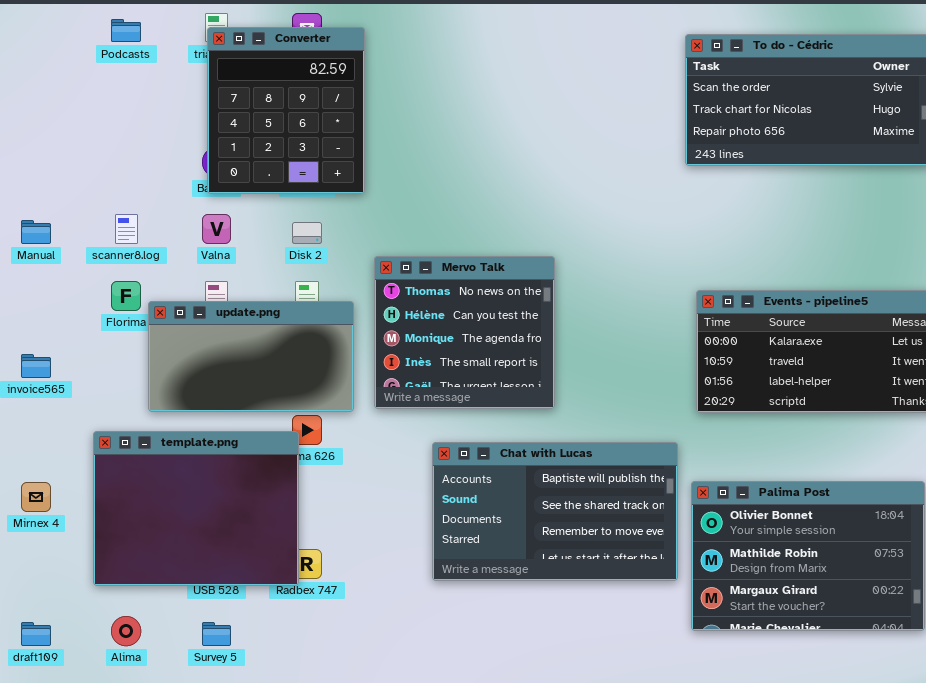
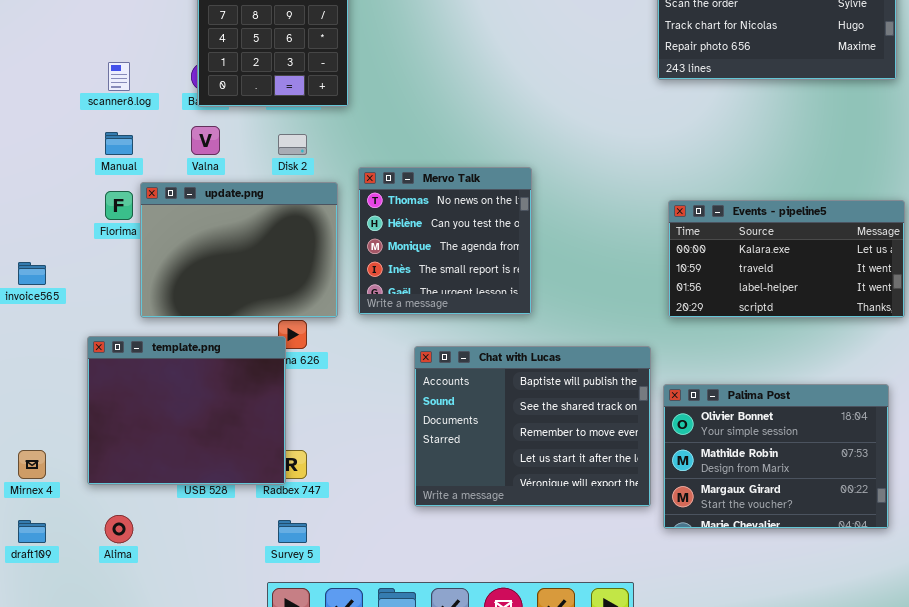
scanner8.log: [115,214,138,244] -> [108,62,130,91], moved
Manual: [21,220,51,244] -> [105,132,133,155], moved
update.png: [148,301,354,412] -> [140,182,338,318], resized
Chat with Lucas: [432,442,678,581] -> [414,346,651,507], resized
Mirnex 4: [21,482,51,512] -> [18,450,46,479], moved
Survey 5: [202,622,231,646] -> [278,520,307,543], moved

